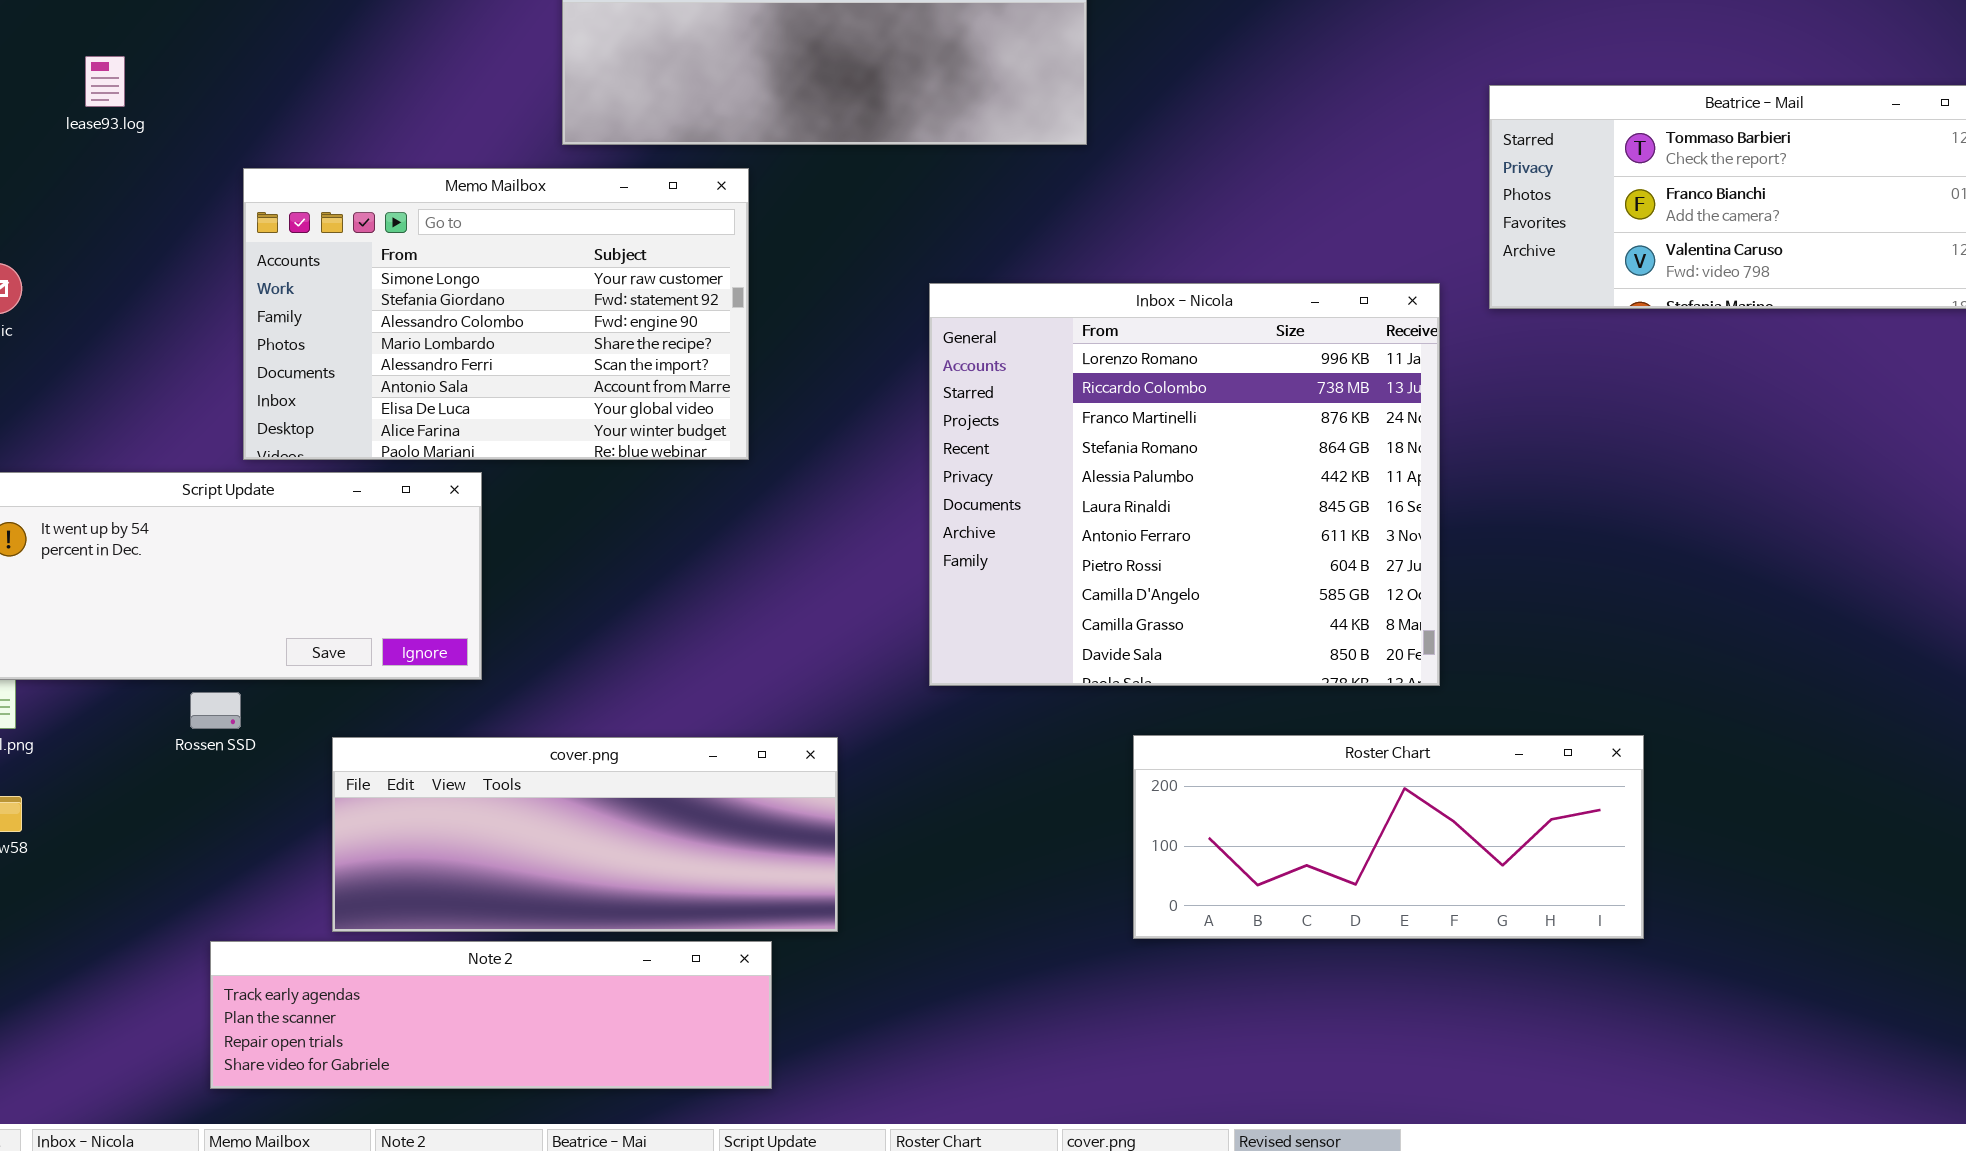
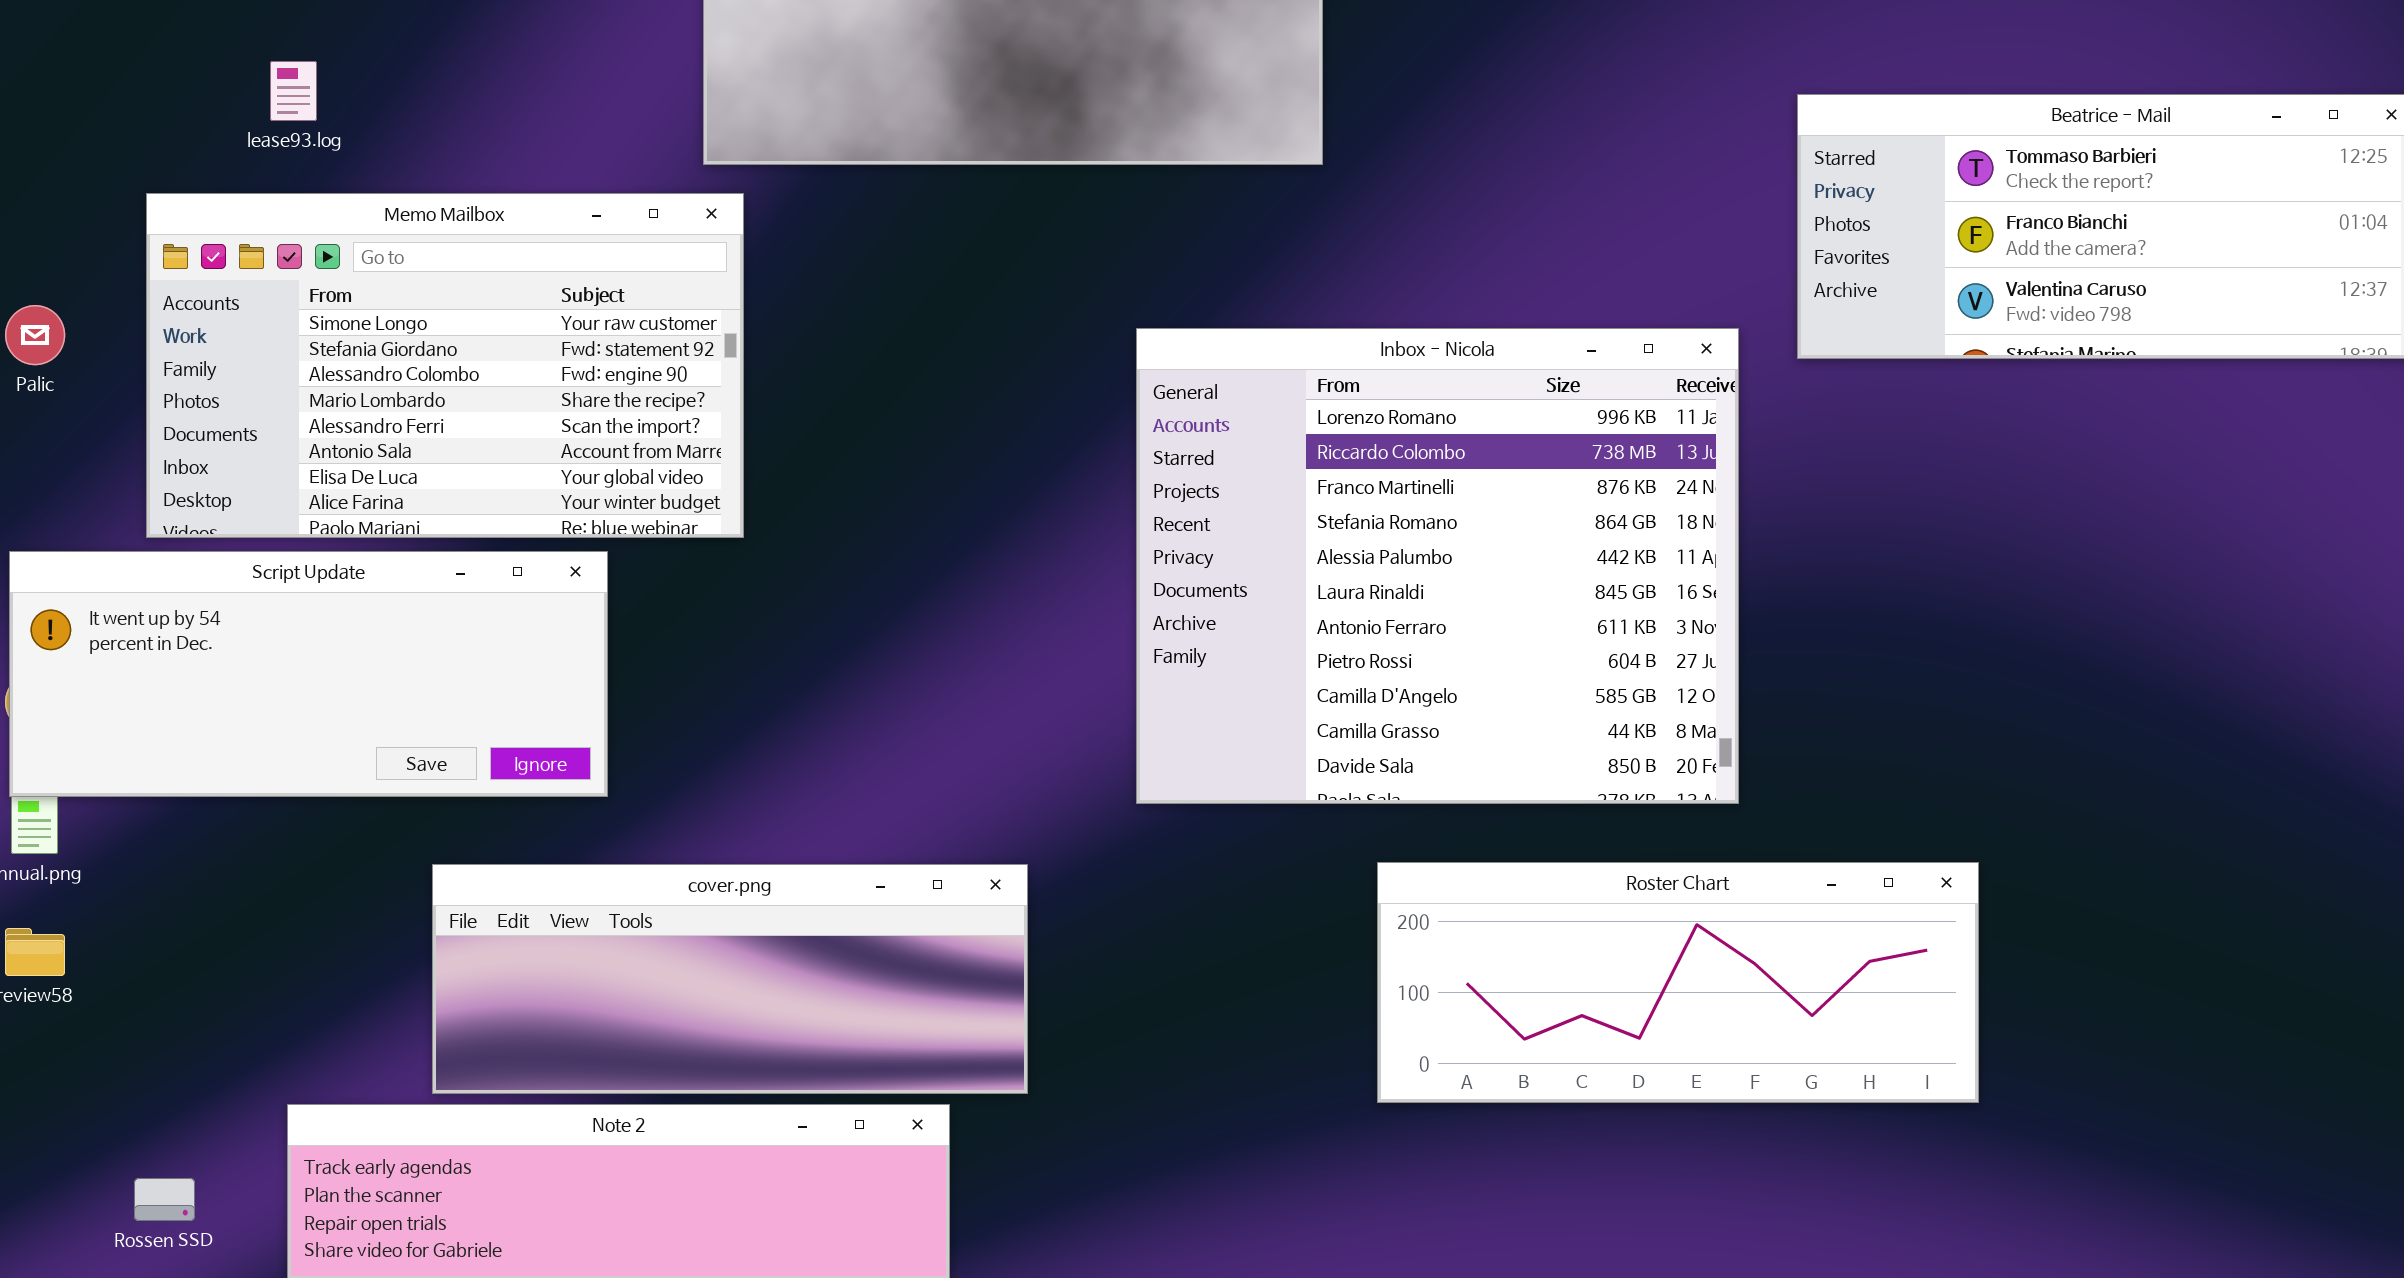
lease93.log: [85,56,125,107] -> [270,61,317,121], moved
Memo Mailbox: [243,168,749,460] -> [146,193,744,538], moved
Rossen SSD: [190,692,241,729] -> [134,1178,195,1221], moved

